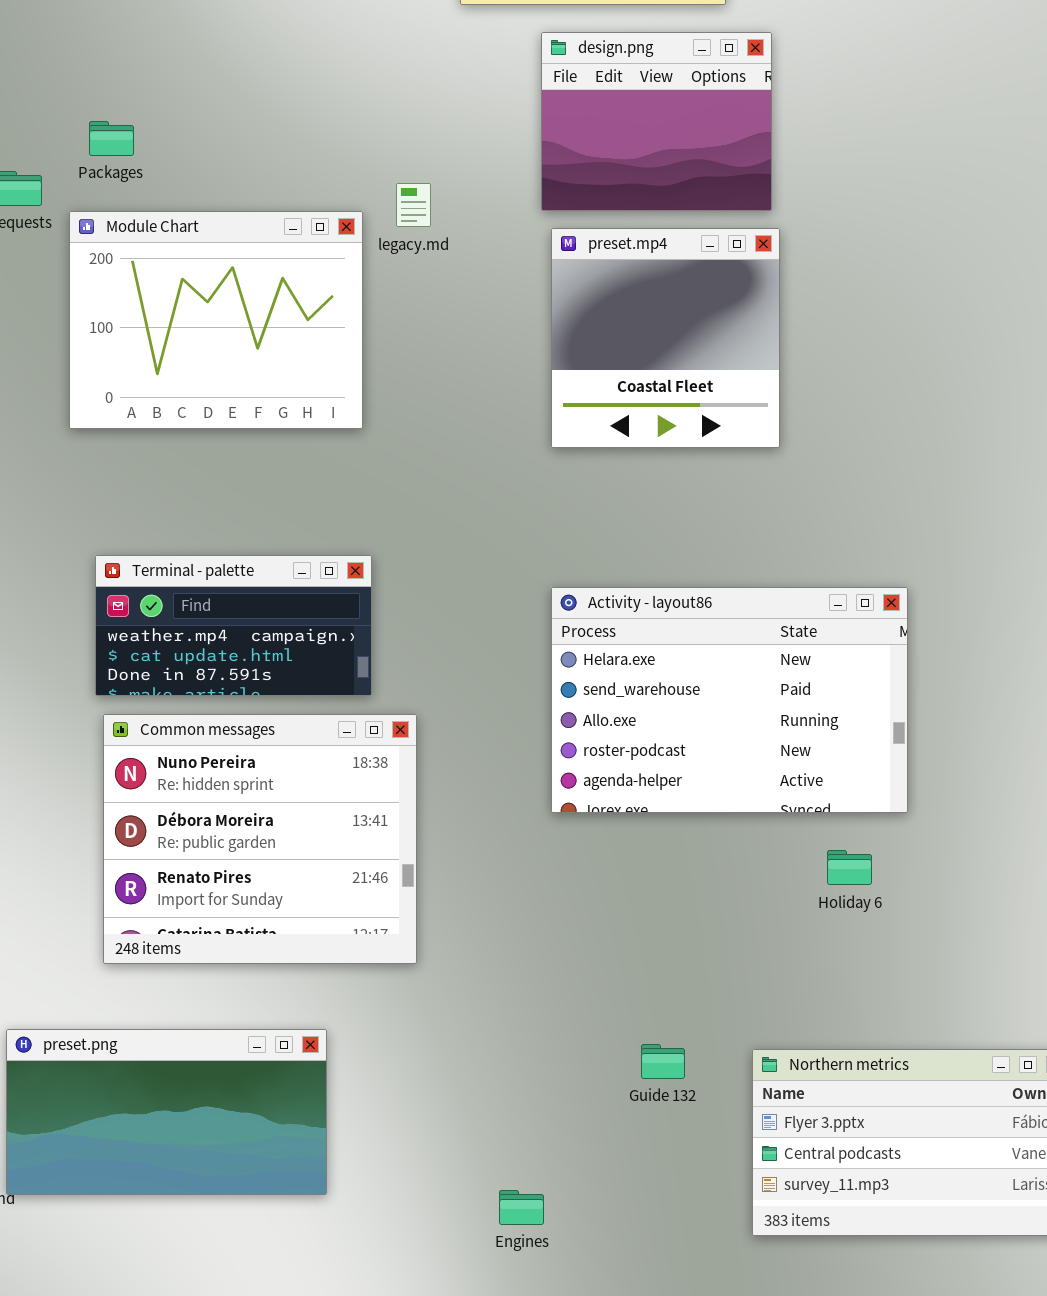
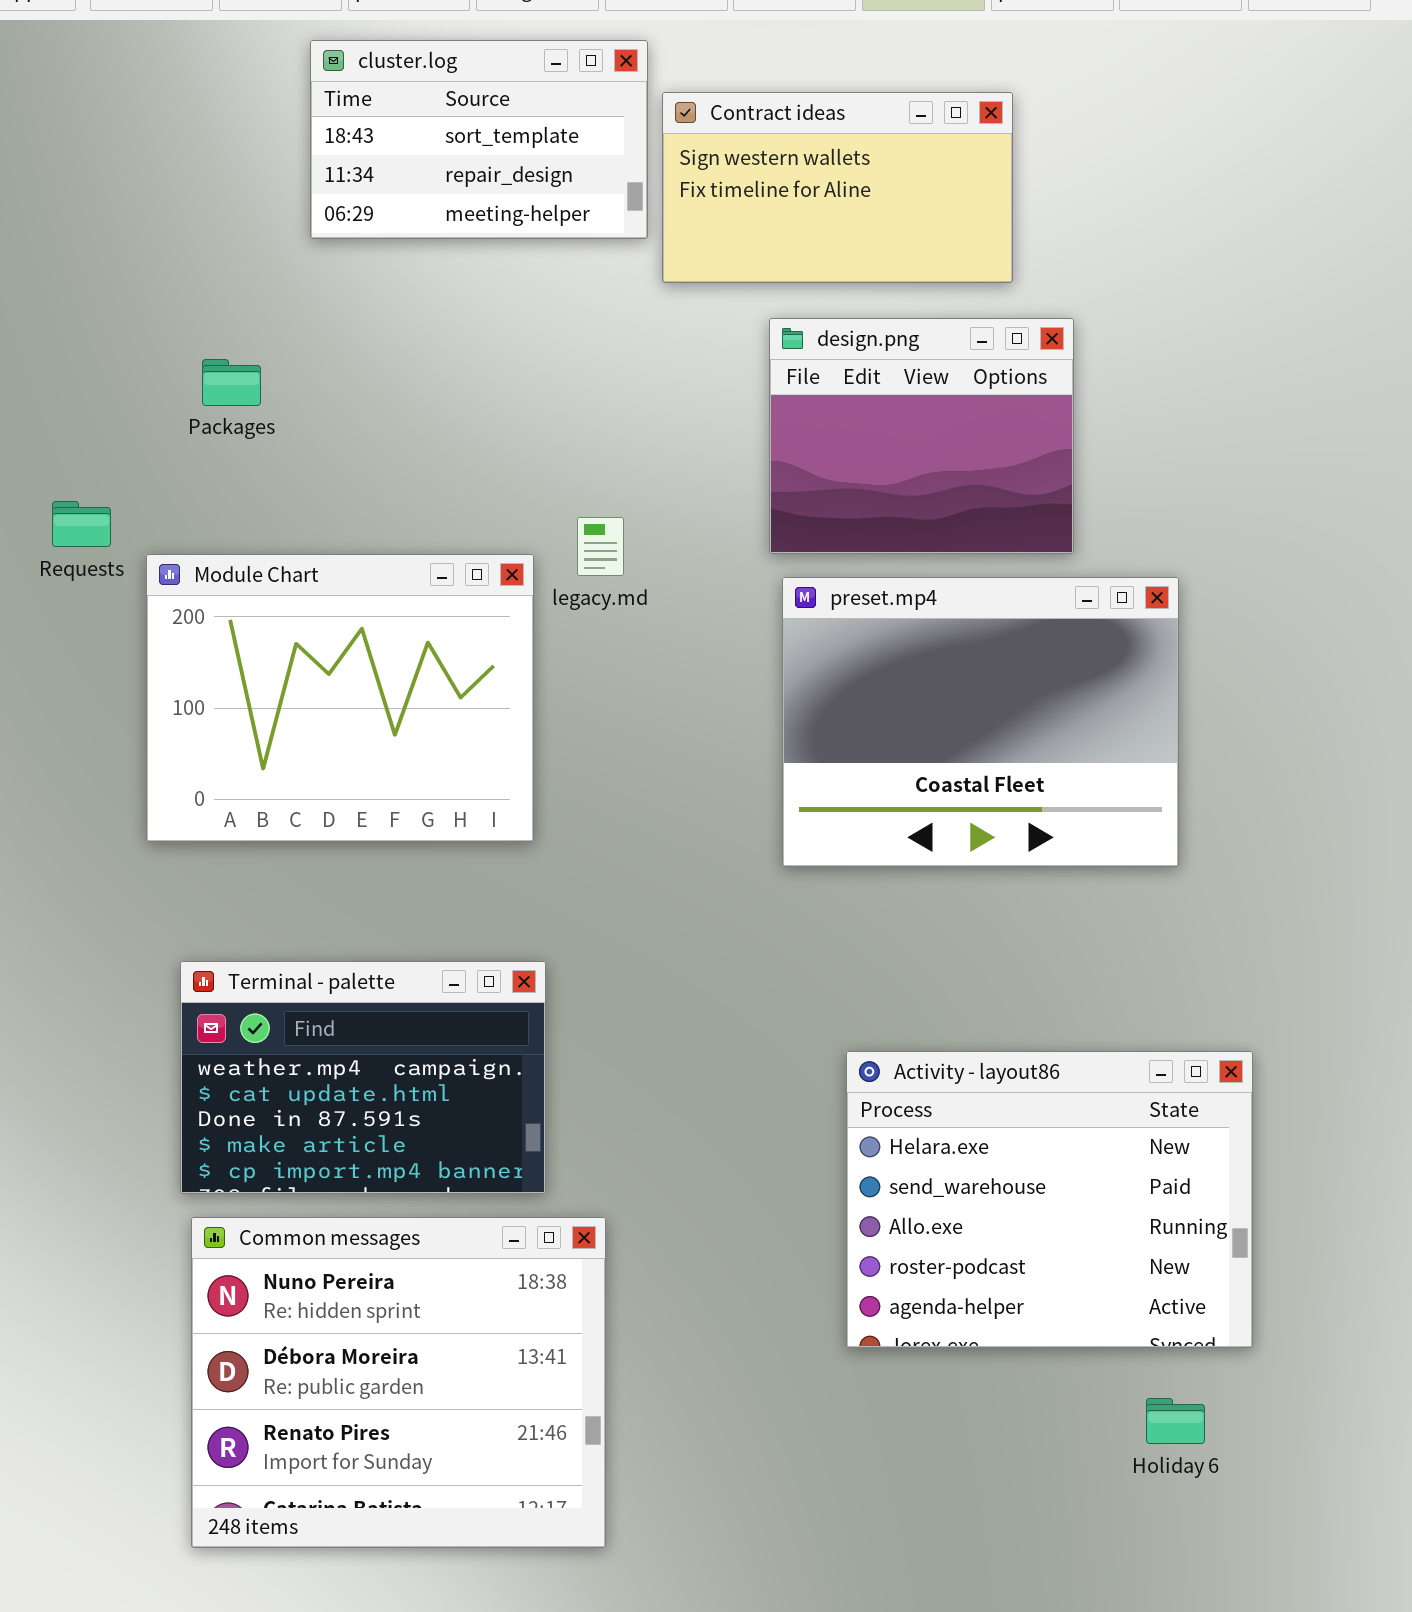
Packages: [89,121,134,156] -> [202,359,261,406], moved
preset.mp4: [551,228,780,448] -> [782,577,1179,867], resized
Terminal - palette: [95,555,372,696] -> [180,961,546,1194], resized
Activity - layout86: [551,587,908,813] -> [846,1051,1253,1348], resized

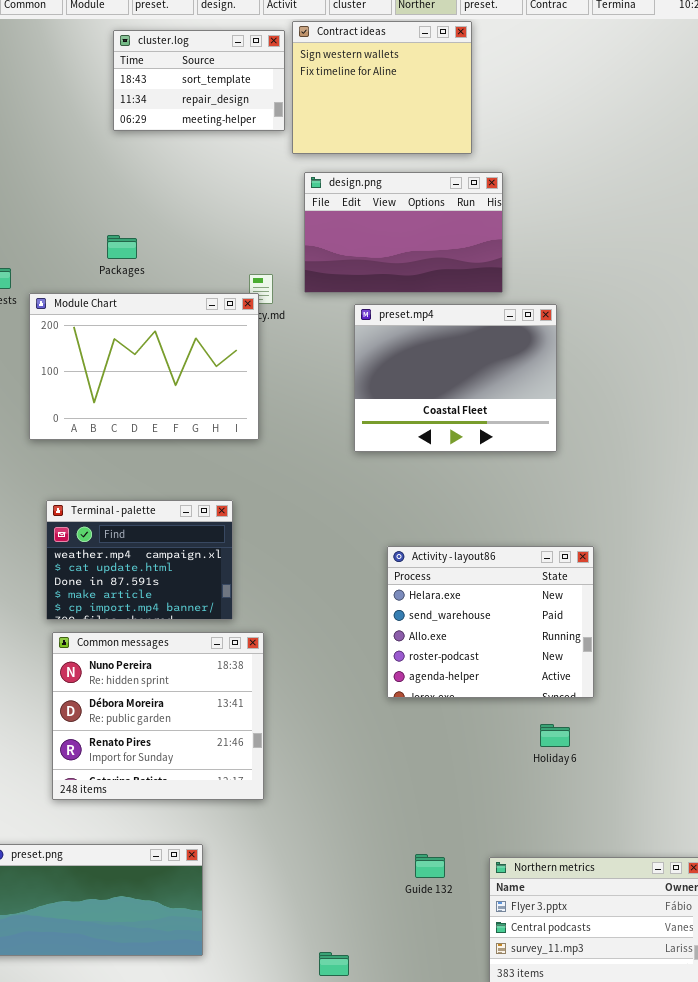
Contract ideas: [662,92,1013,283] -> [292,21,472,154], resized
design.png: [769,318,1074,554] -> [304,172,503,293], resized
Packages: [202,359,261,406] -> [107,235,137,259], moved
Module Chart: [146,554,534,842] -> [29,293,259,440], resized

